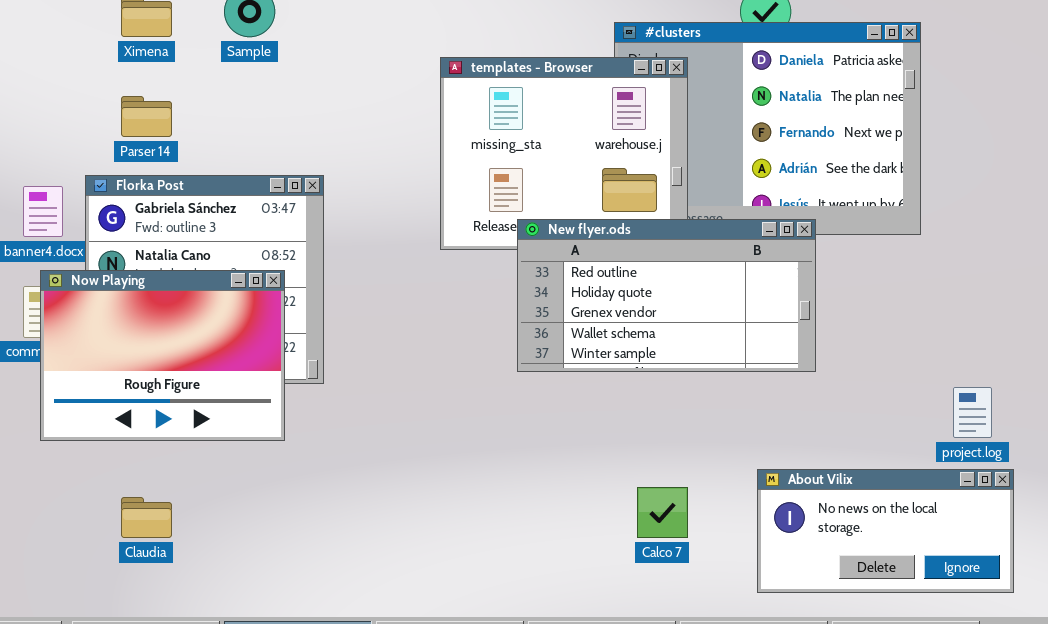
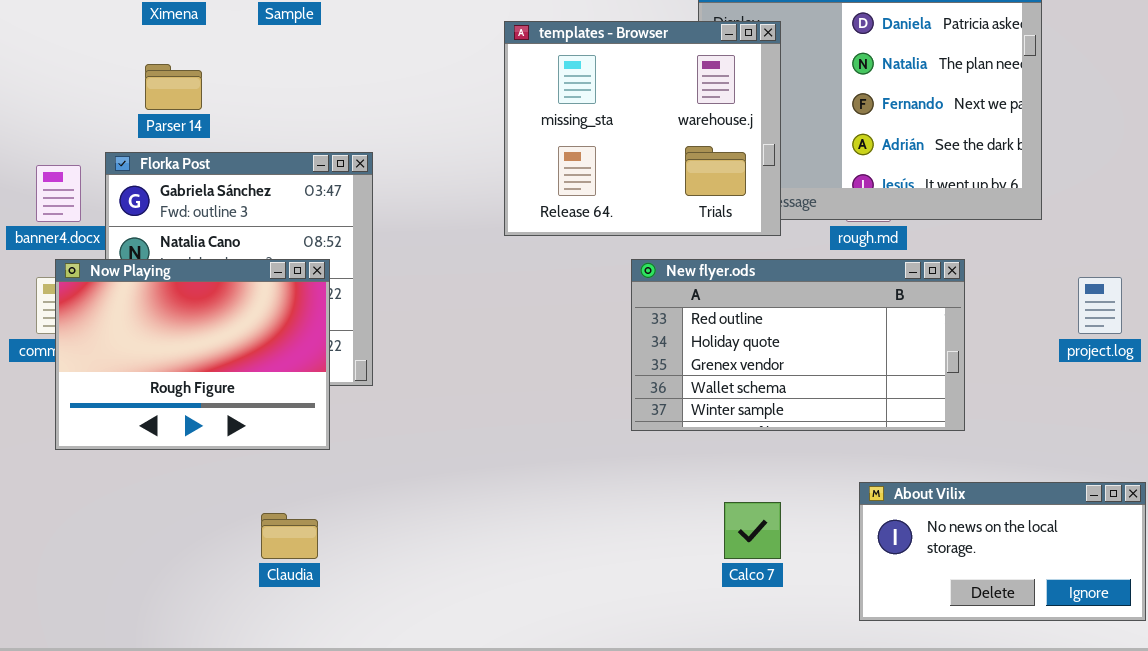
New flyer.ods: [517,219,816,372] -> [631,259,965,431], moved
project.log: [953,387,992,438] -> [1078,277,1122,334], moved
Claudia: [121,497,172,538] -> [261,513,318,559], moved

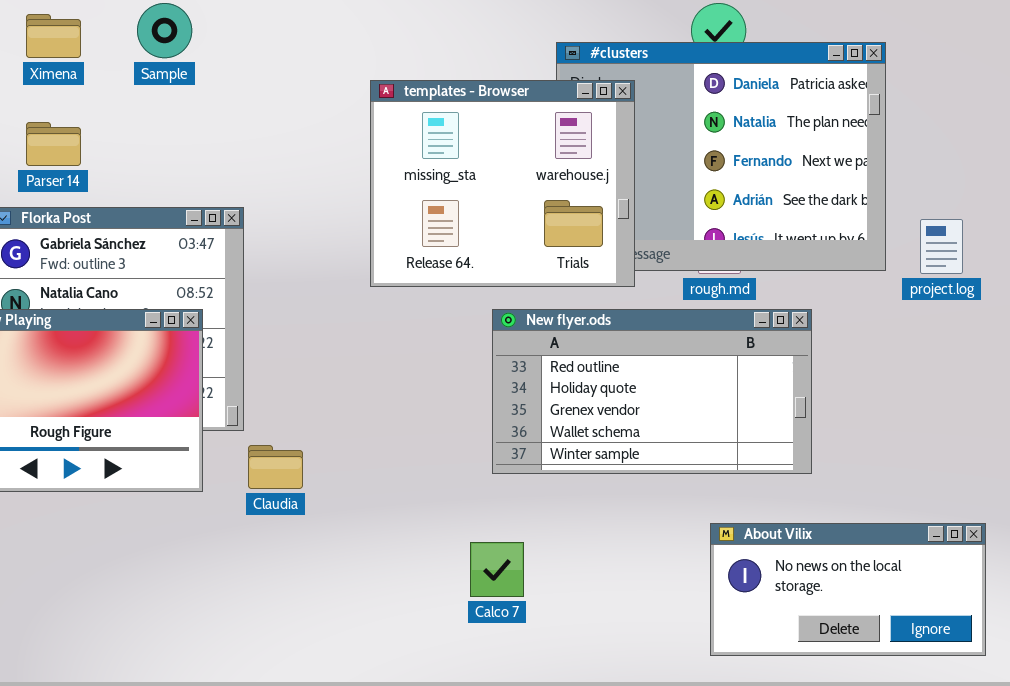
project.log: [1078,277,1122,334] -> [920,219,963,274], moved
Calco 7: [724,502,781,559] -> [470,542,524,597], moved
Claudia: [261,513,318,559] -> [248,445,303,489], moved

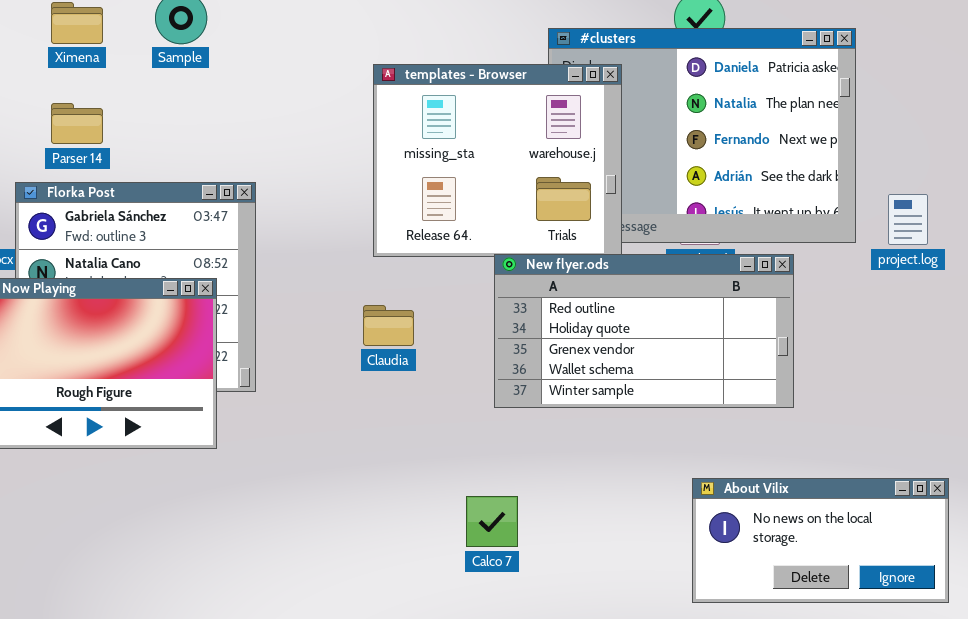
New flyer.ods: [492,309,812,474] -> [494,254,794,408], moved
Claudia: [248,445,303,489] -> [363,305,414,346], moved

